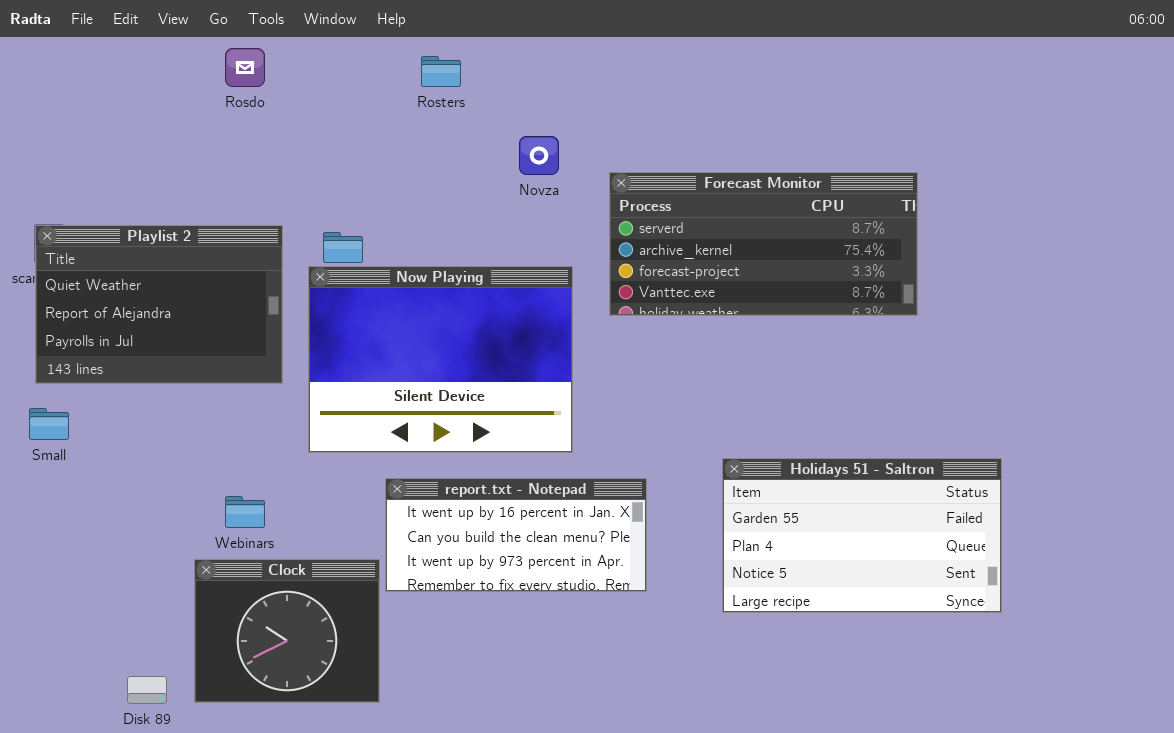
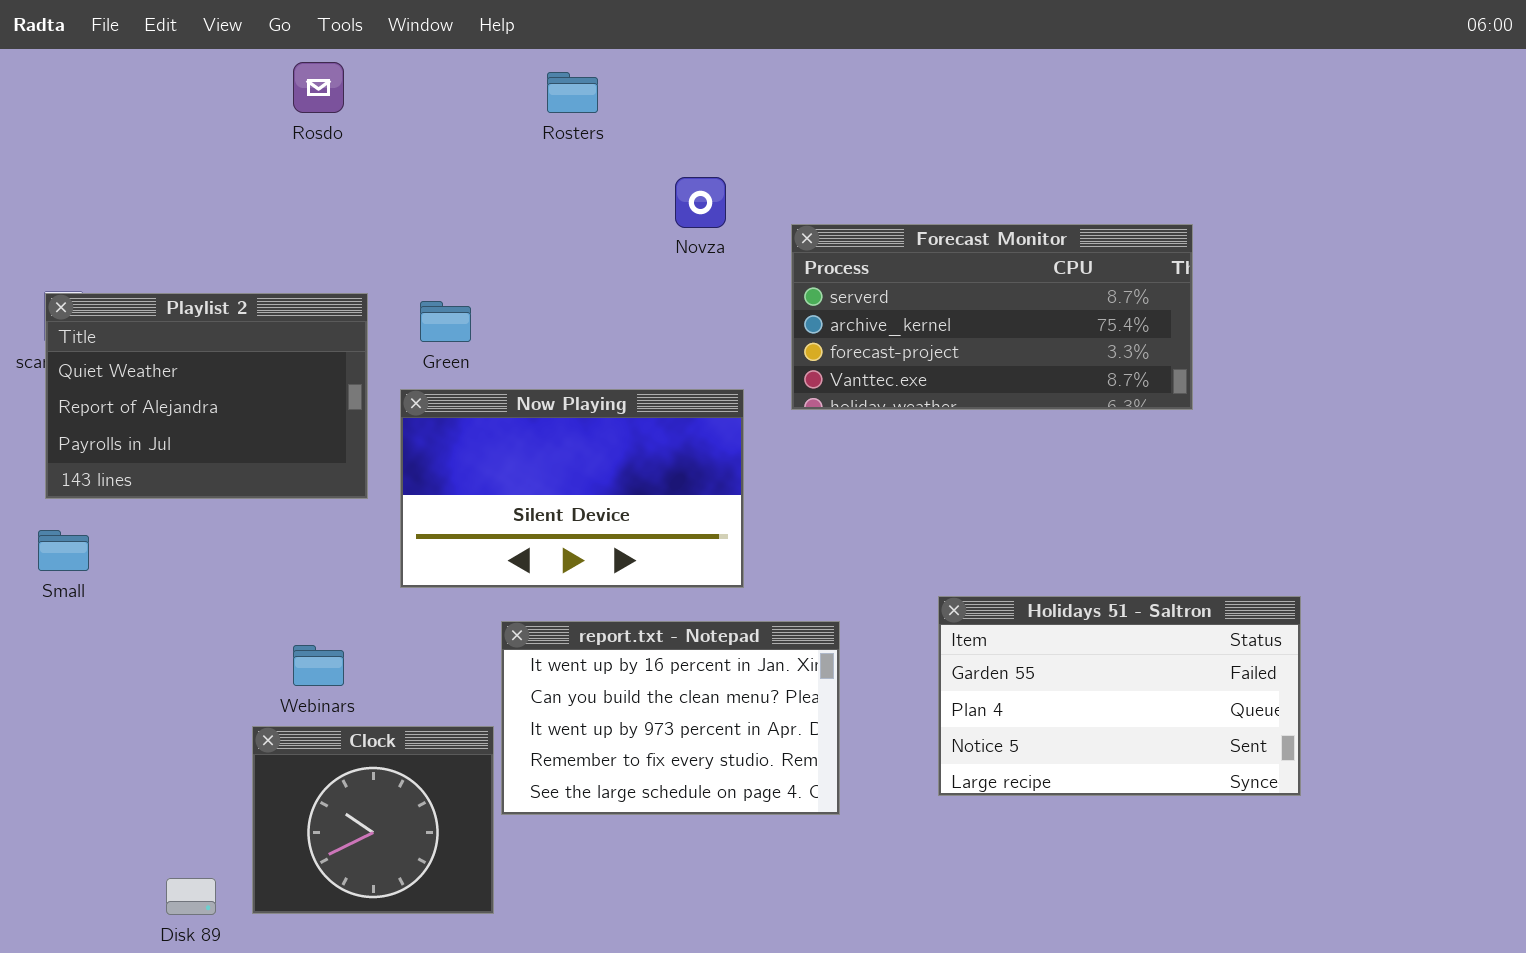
Now Playing: [308,266,573,453] -> [400,389,744,588], resized
report.txt - Notepad: [385,478,647,592] -> [501,621,840,815], resized

